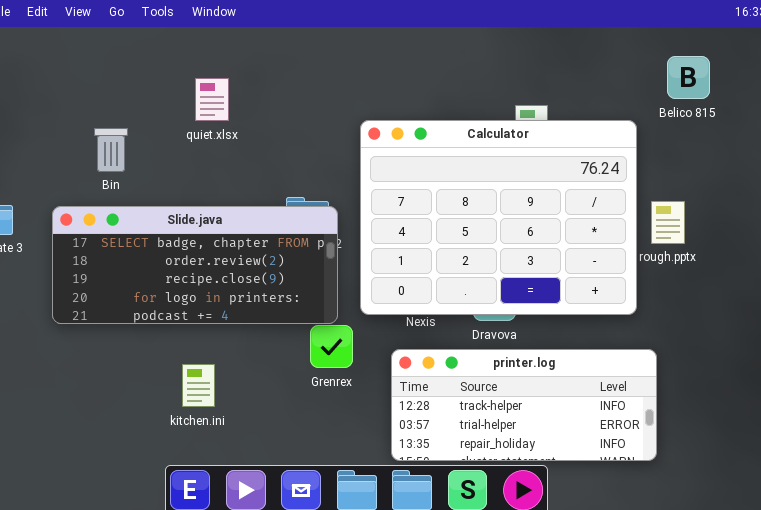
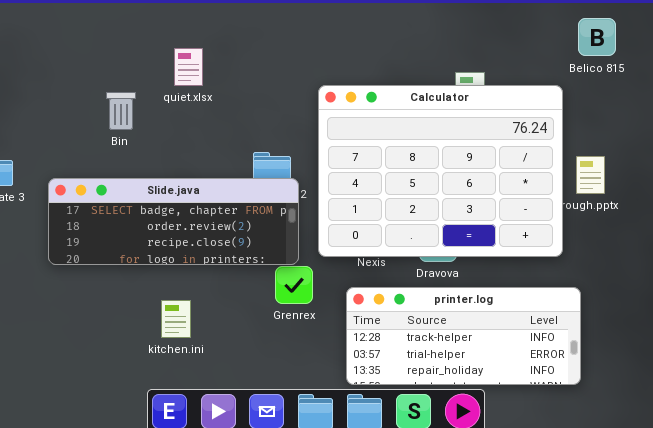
Belico 815: [667,56,710,99] -> [578,18,616,56], moved
Bin: [94,128,128,172] -> [106,92,136,130], moved
Slide.java: [52,206,338,324] -> [48,178,299,265], resized

